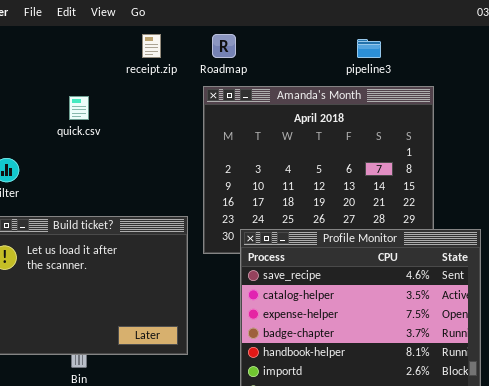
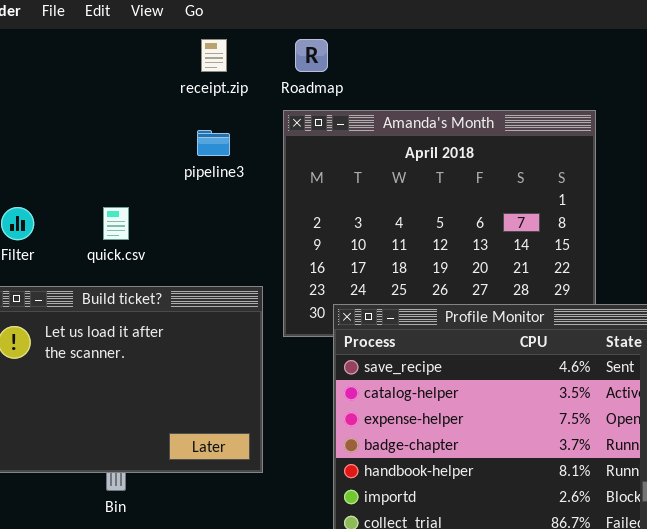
pipeline3: [357,39,381,58] -> [197,130,230,156], moved
quick.csv: [69,96,89,120] -> [103,207,129,240], moved

